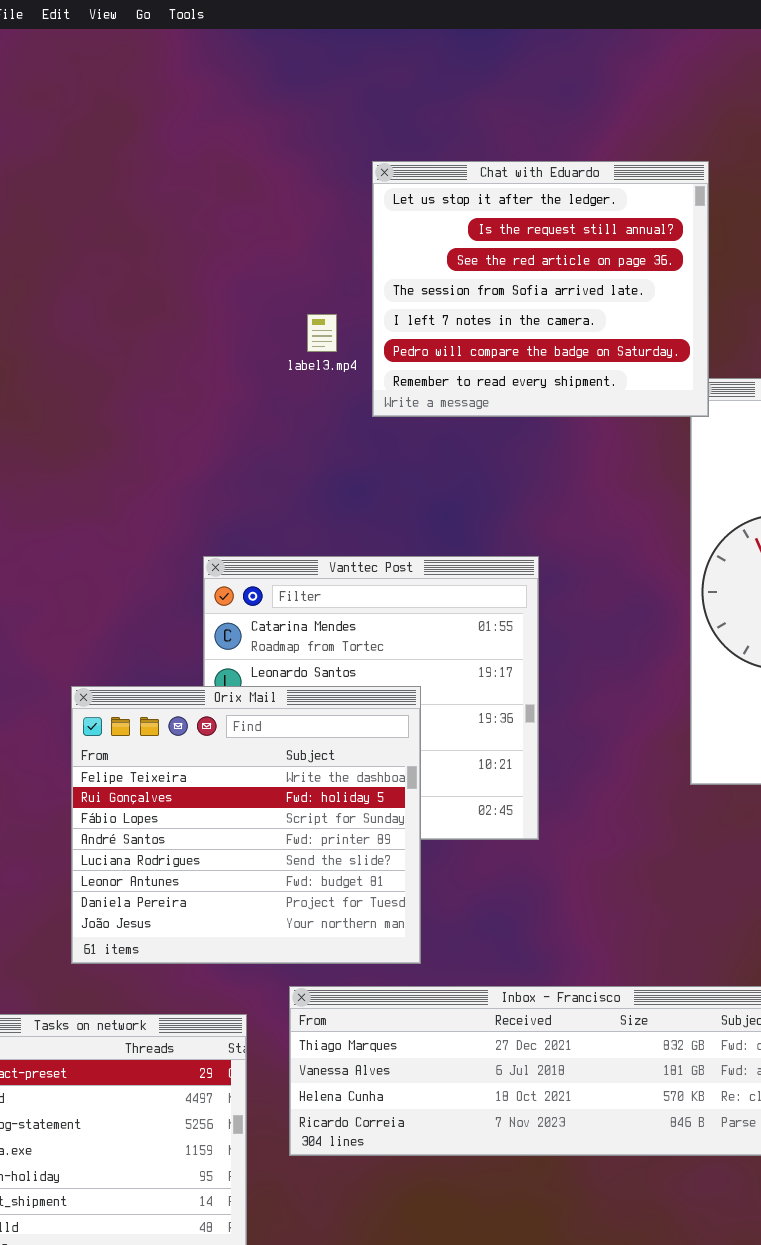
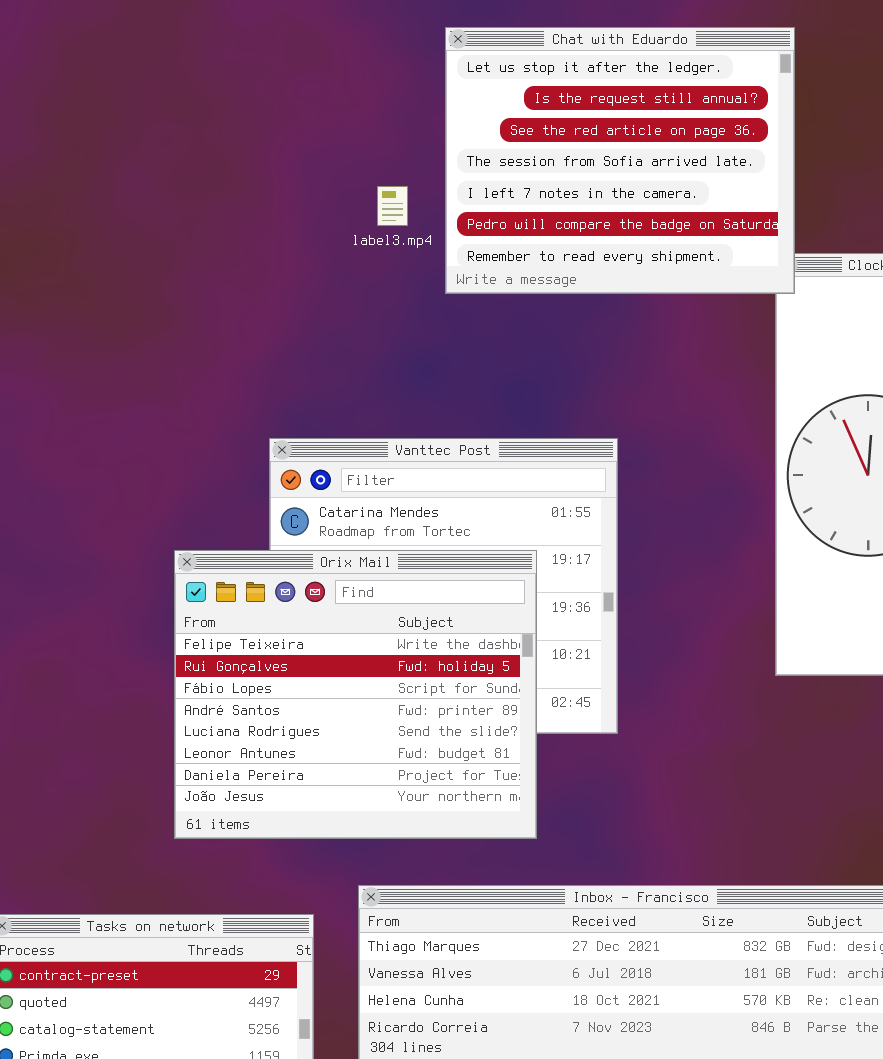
Orix Mail: [71,686,421,964] -> [174,550,537,839], moved

